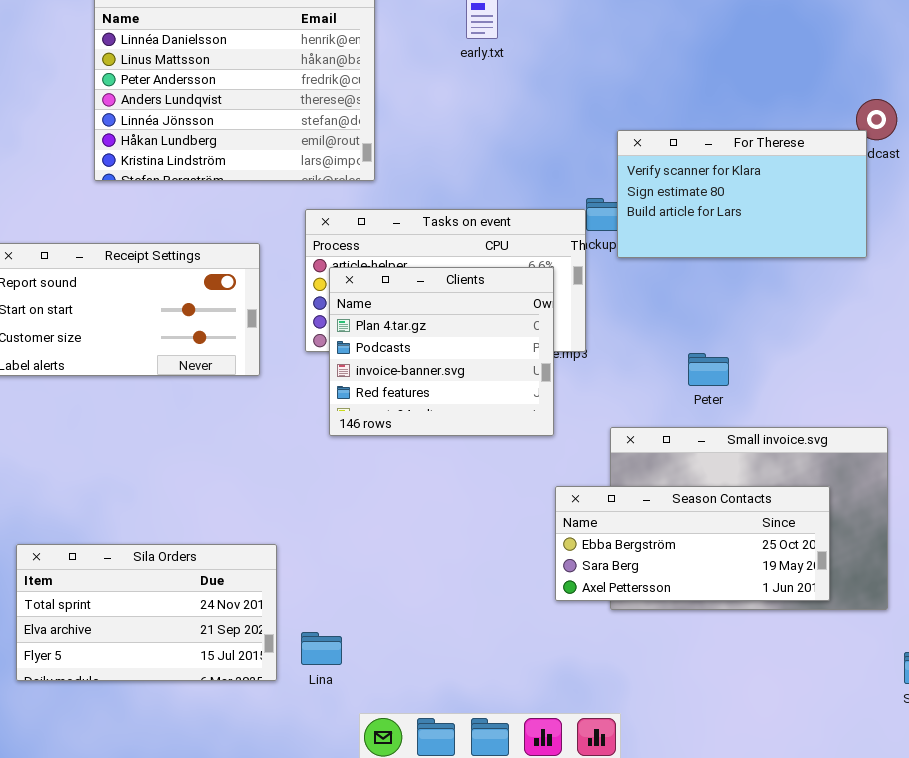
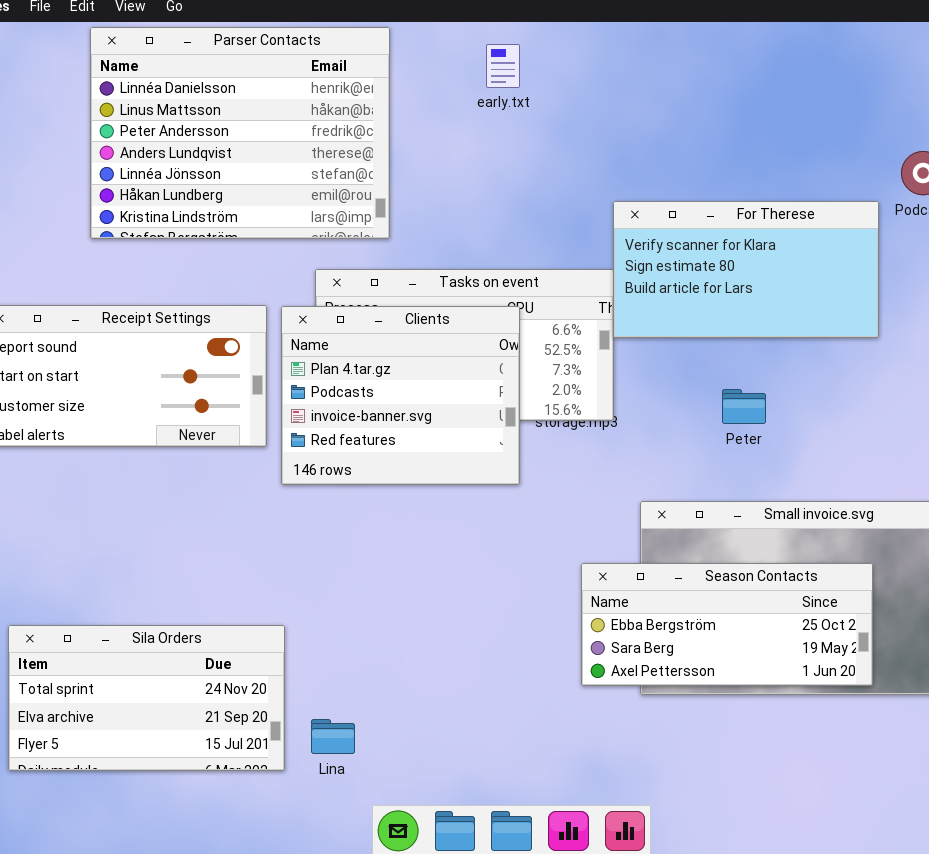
For Therese: [617,130,867,258] -> [613,201,879,338], moved
Clients: [329,267,554,436] -> [281,306,520,485], moved
Peter: [688,353,729,386] -> [722,389,766,424], moved

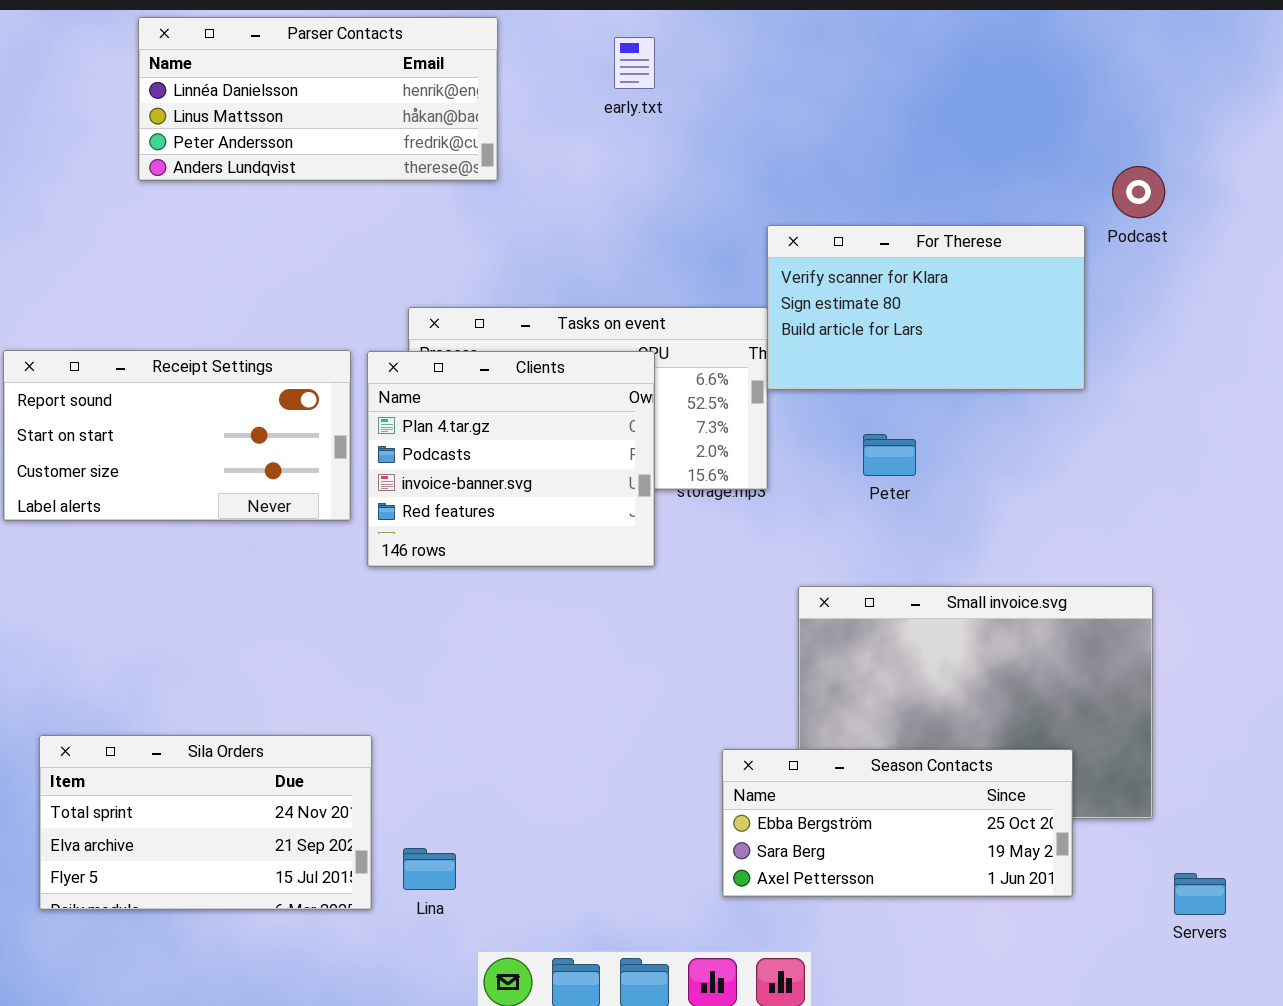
Parser Contacts: [90,27,390,239] -> [138,17,498,181], resized
Peter: [722,389,766,424] -> [863,434,916,476], moved
Season Contacts: [581,563,873,686] -> [722,749,1073,897], moved

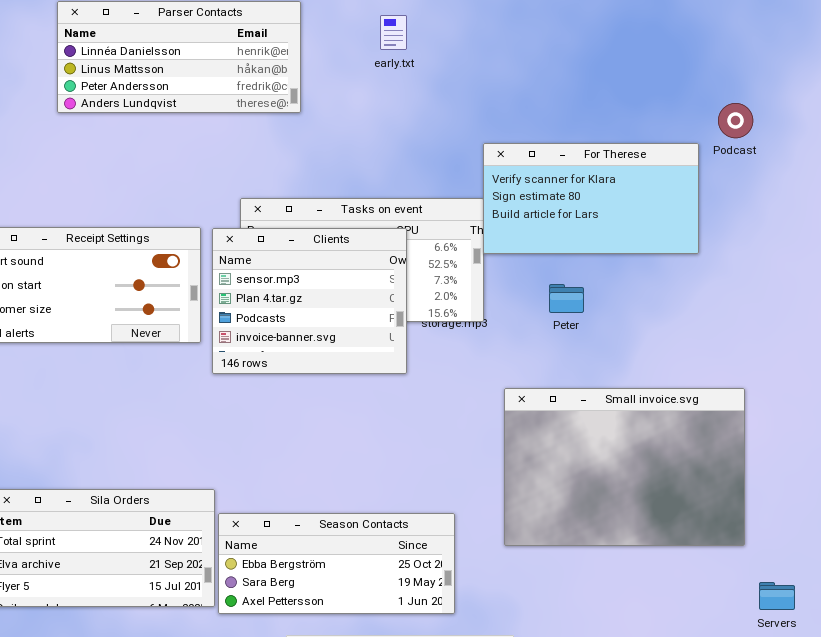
Clients: [367,351,655,567] -> [212,228,407,374], scrolled up 1 row
Season Contacts: [722,749,1073,897] -> [218,513,455,614], moved

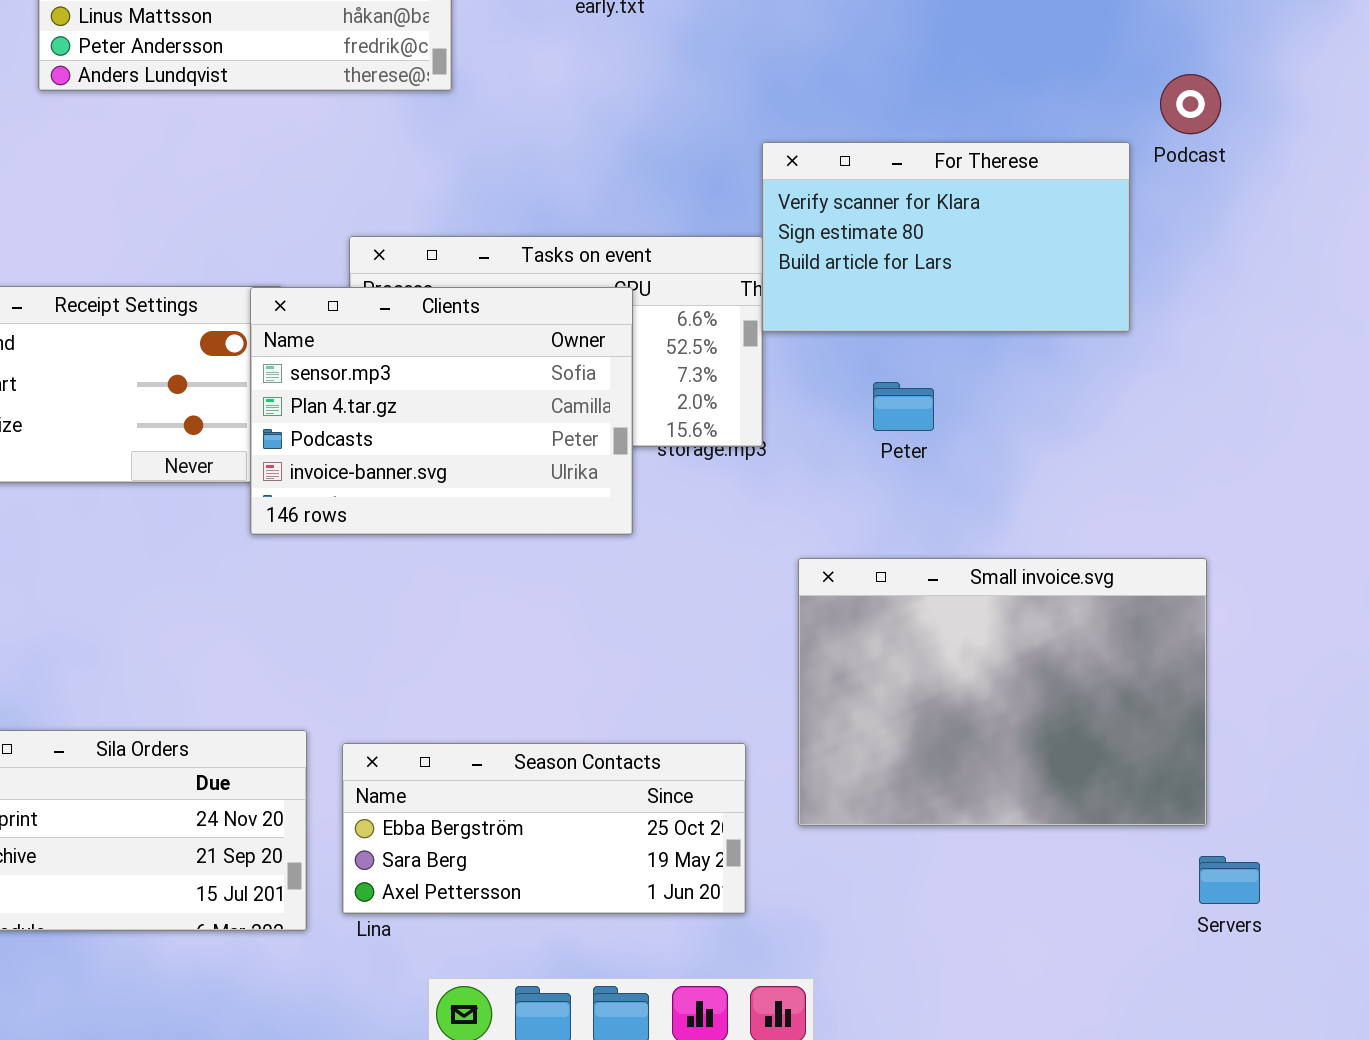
Clients: [212,228,407,374] -> [250,287,633,535], resized
Season Contacts: [218,513,455,614] -> [342,743,746,914], moved
Servers: [759,582,795,610] -> [1199,856,1260,904], moved

